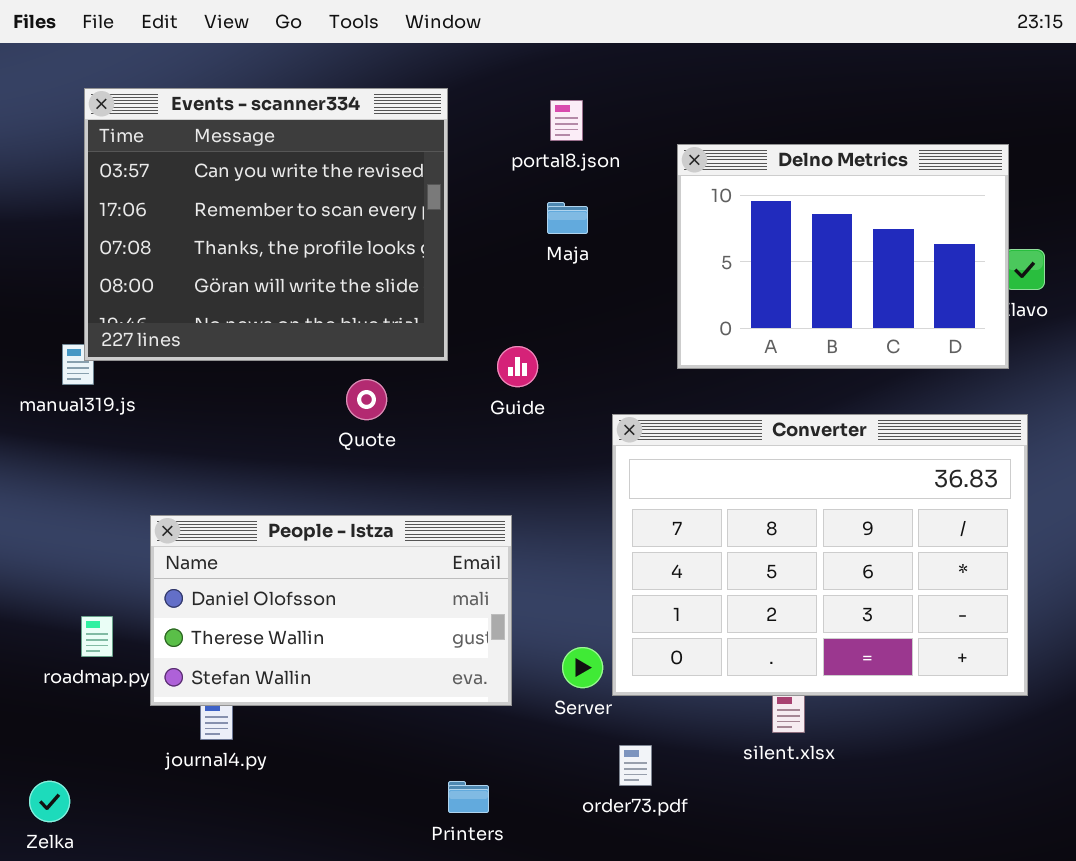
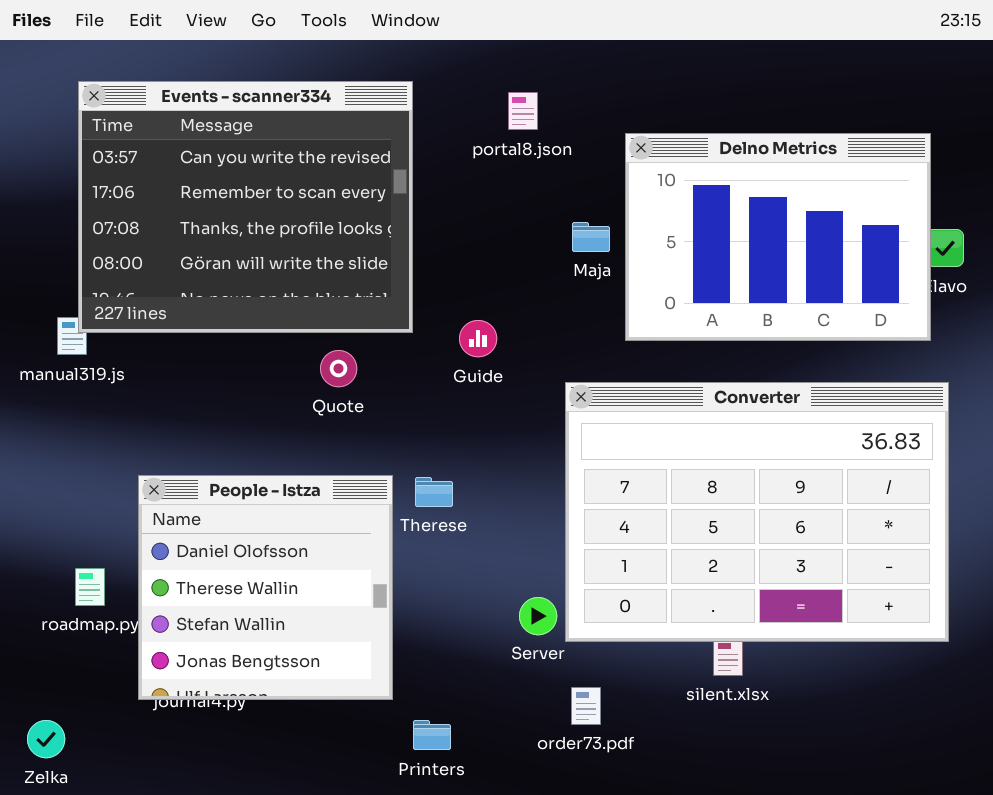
Maja: [547,202,588,234] -> [572,222,610,252], moved
People - Istza: [150,515,512,706] -> [138,475,393,700], resized

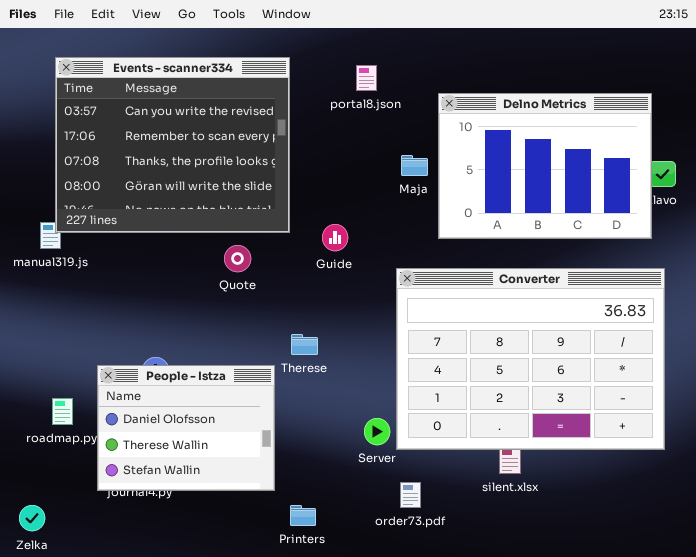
People - Istza: [138,475,393,700] -> [97,365,275,491], resized

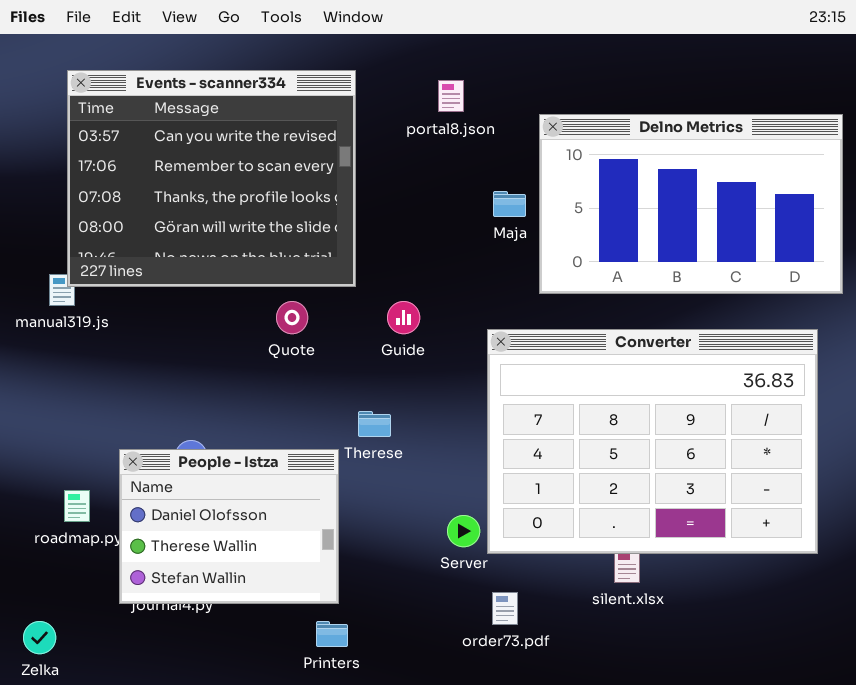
Delno Metrics: [438,93,652,239] -> [539,114,843,294], resized
Guide: [322,224,348,251] -> [387,301,420,334], moved
Printers: [290,505,316,526] -> [316,621,348,647], moved

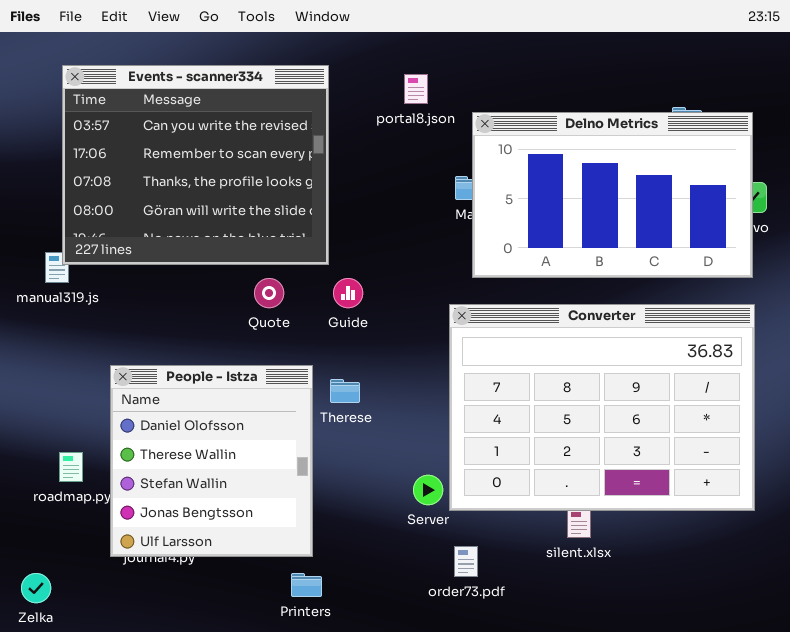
Delno Metrics: [539,114,843,294] -> [472,112,753,278], moved
Guide: [387,301,420,334] -> [333,278,363,308], moved
People - Istza: [119,449,339,604] -> [110,365,313,557], resized

